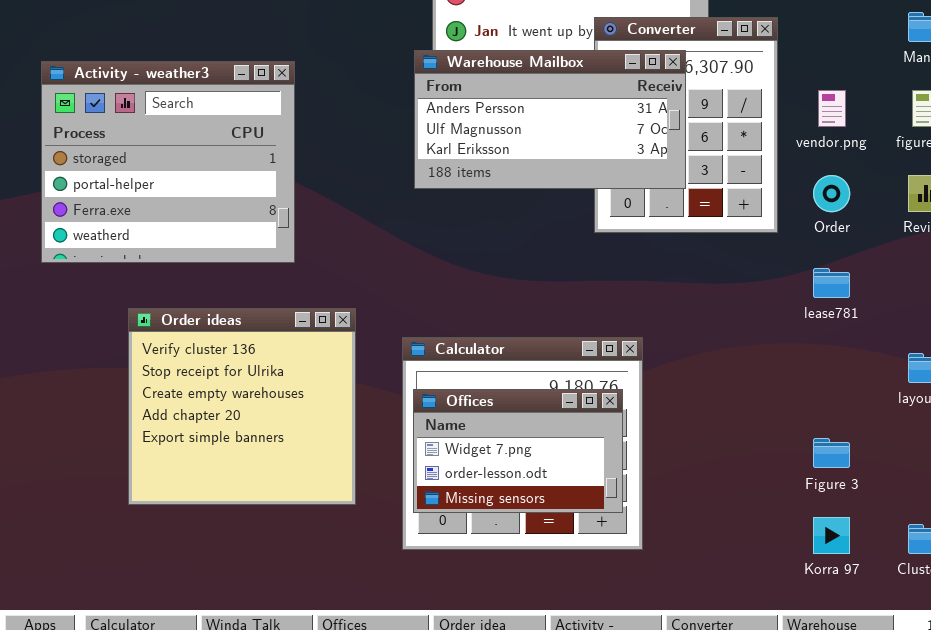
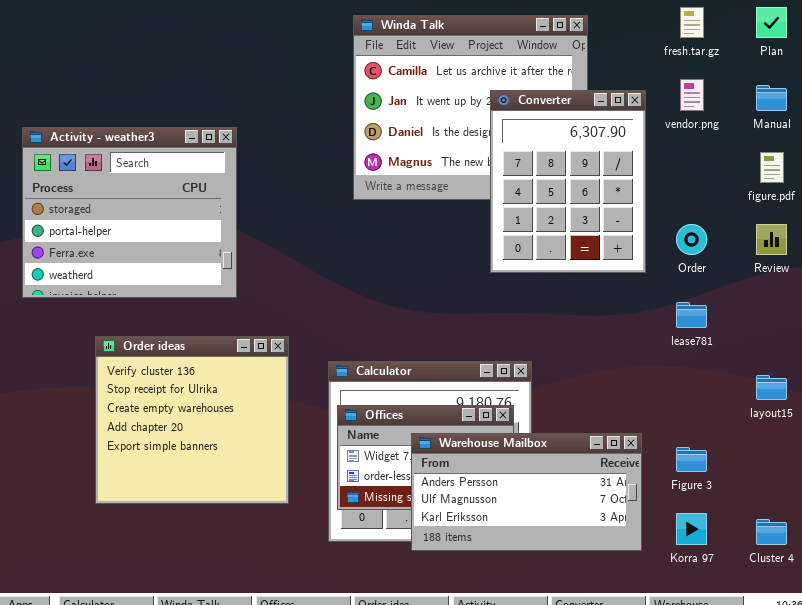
Warehouse Mailbox: [414,50,686,189] -> [411,433,642,551], moved
vendor.png: [818,90,846,127] -> [680,79,704,111], moved

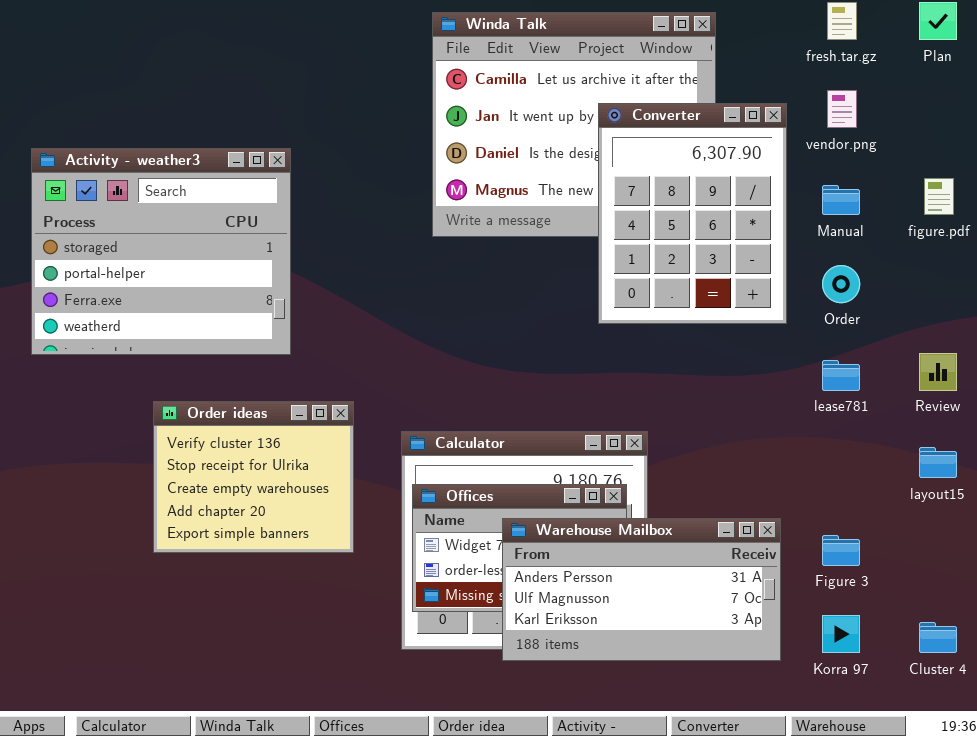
Manual: [756,85,787,111] -> [822,185,860,215], moved
Review: [756,224,787,255] -> [919,353,957,391], moved
Order ideas: [95,336,289,504] -> [153,401,354,553], resized

